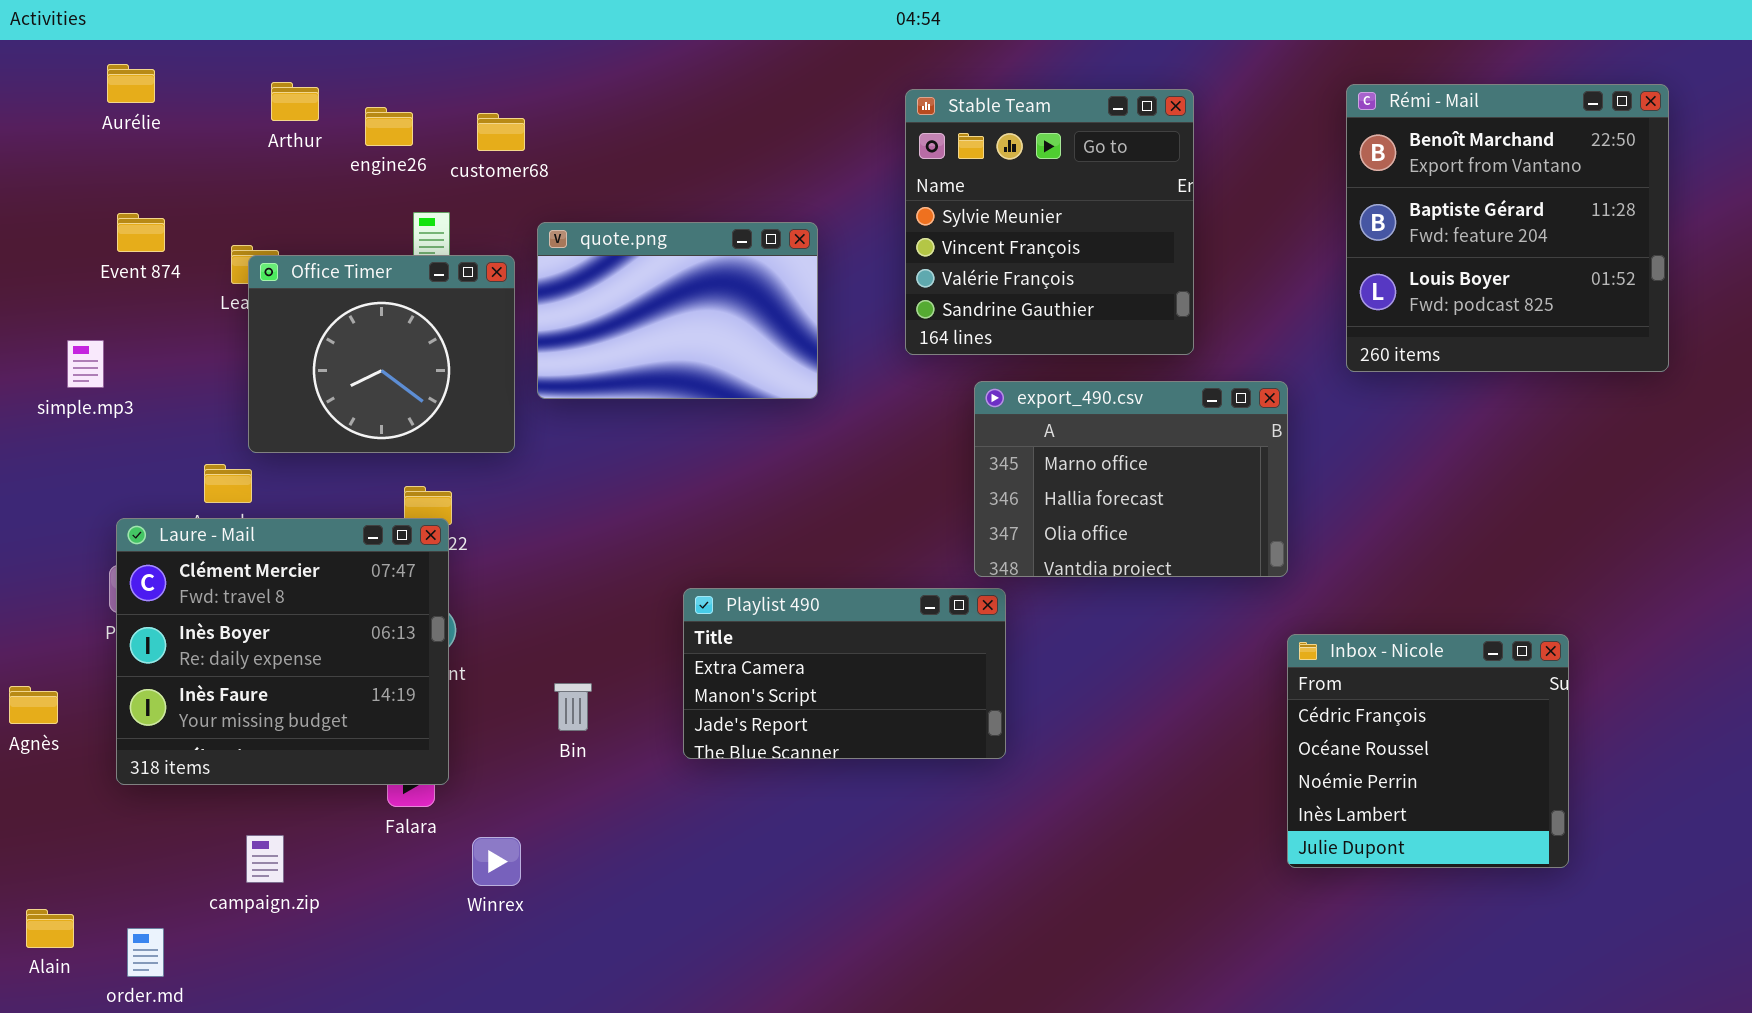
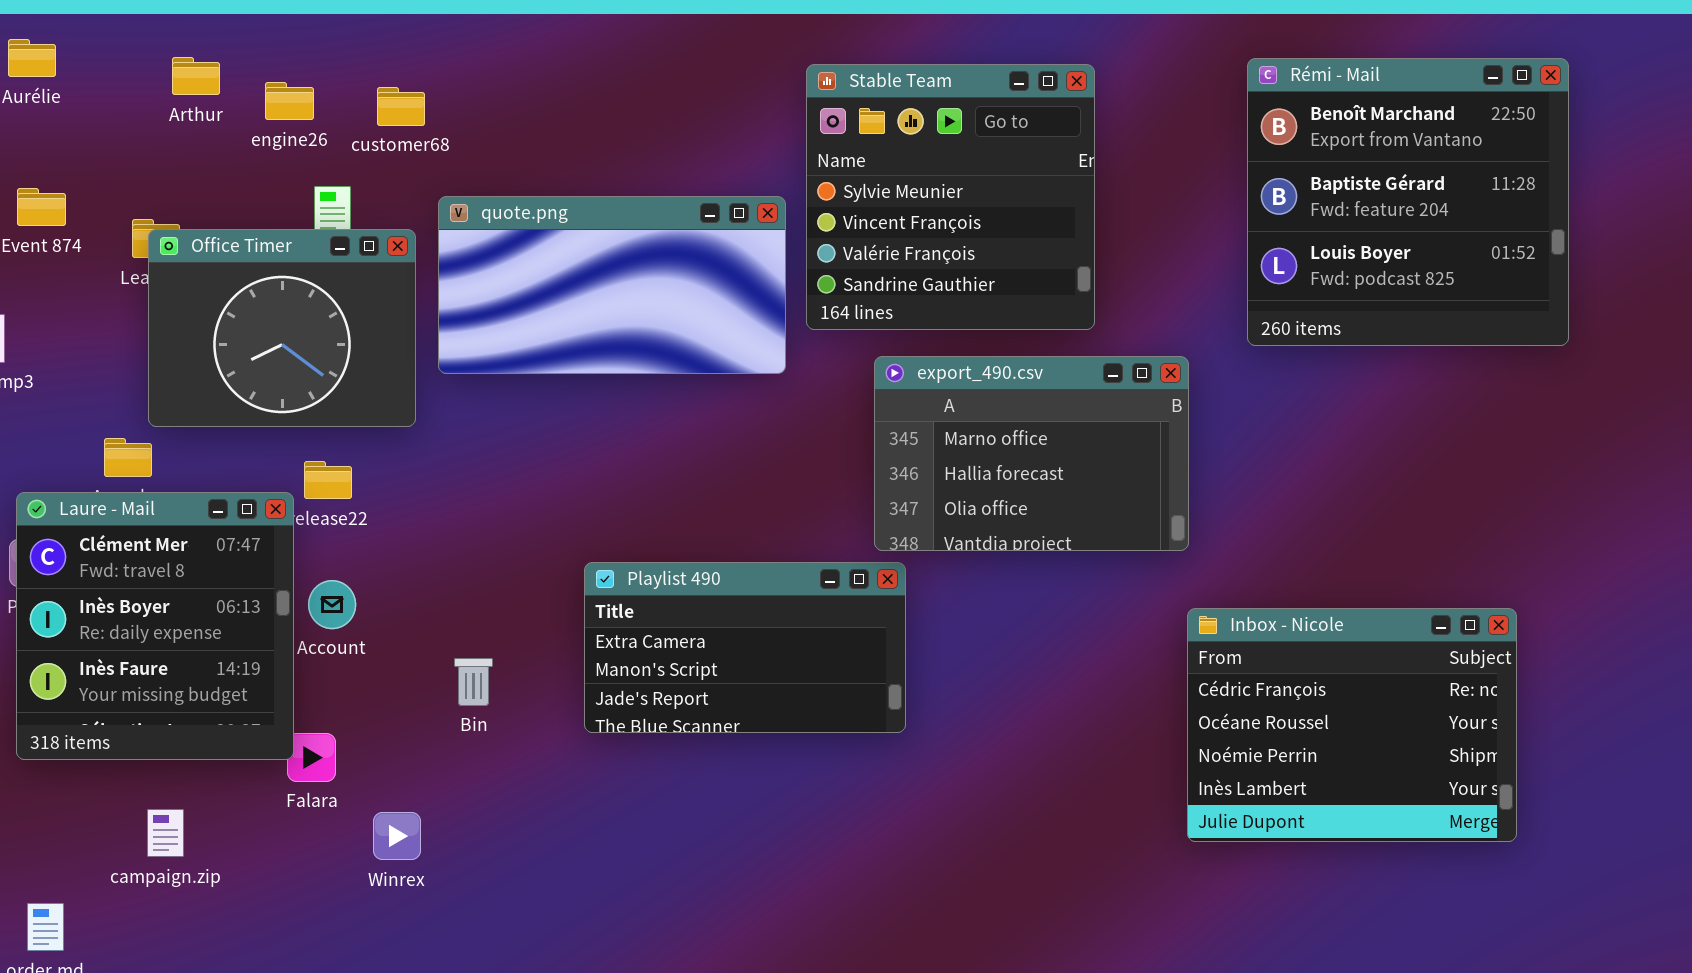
quote.png: [537,222,818,399] -> [438,196,786,374], resized
Laure - Mail: [116,518,449,785] -> [16,492,294,760], resized
Inbox - Nicole: [1287,634,1569,868] -> [1187,608,1517,842], resized

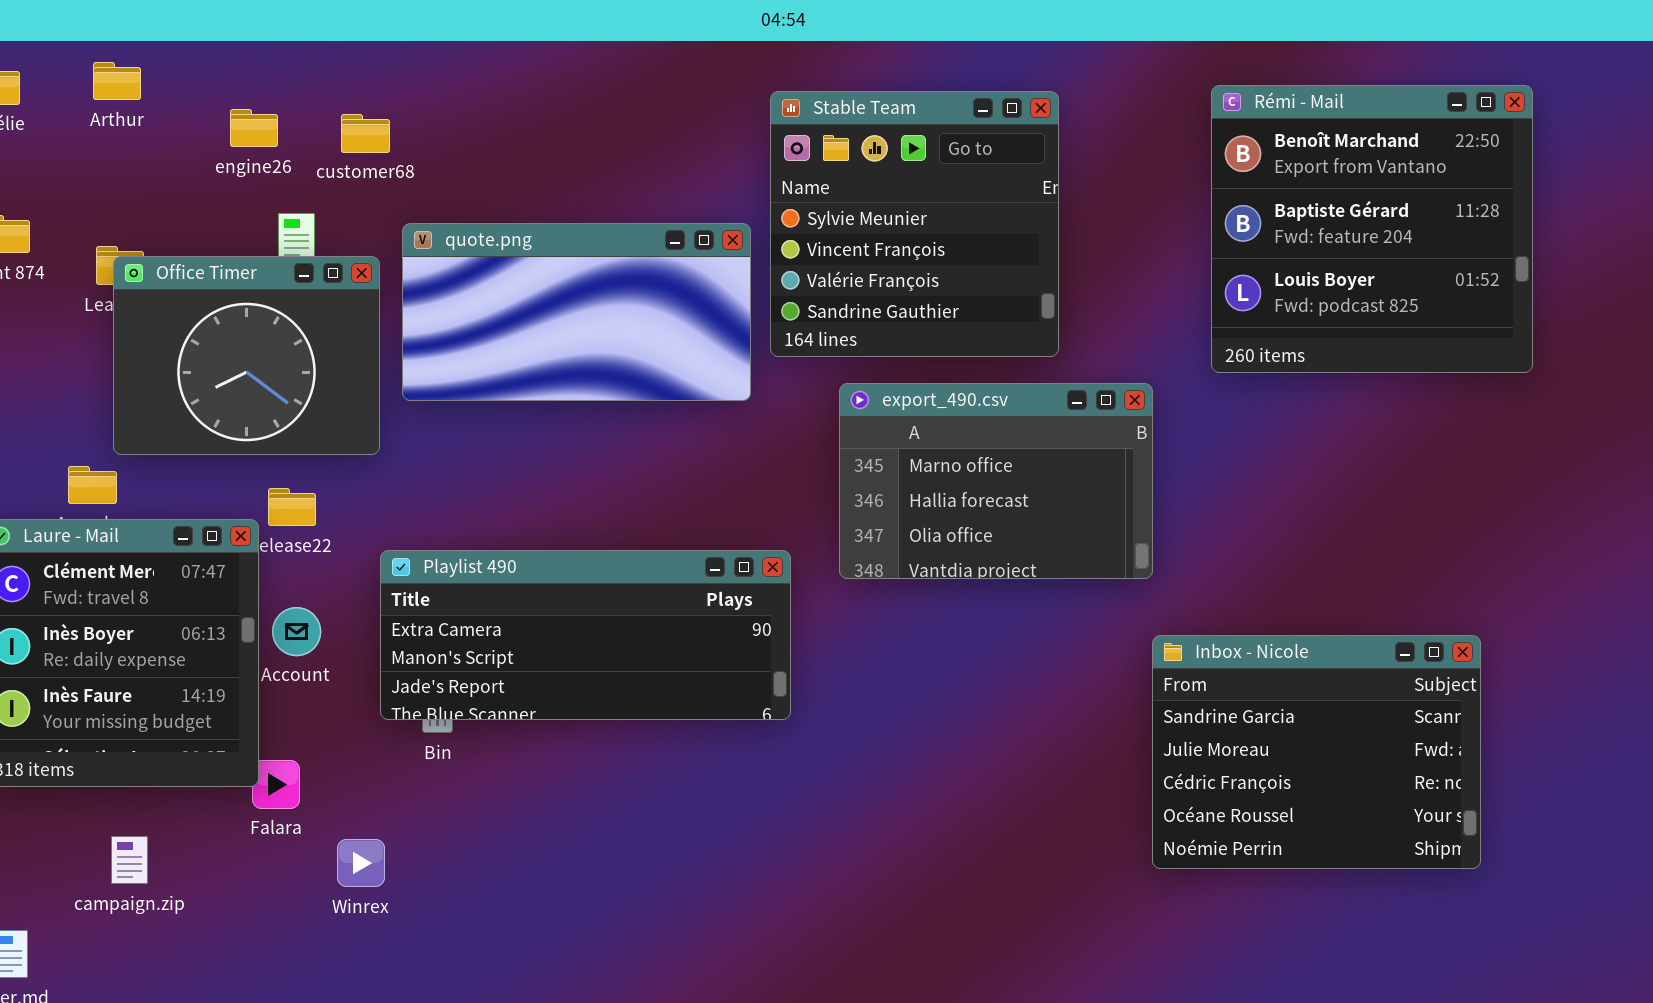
Arthur: [172,57,220,95] -> [93,62,141,100], moved
Playlist 490: [584,562,906,733] -> [380,550,791,720], moved, resized
Inbox - Nicole: [1187,608,1517,842] -> [1152,635,1481,869], scrolled up 2 rows

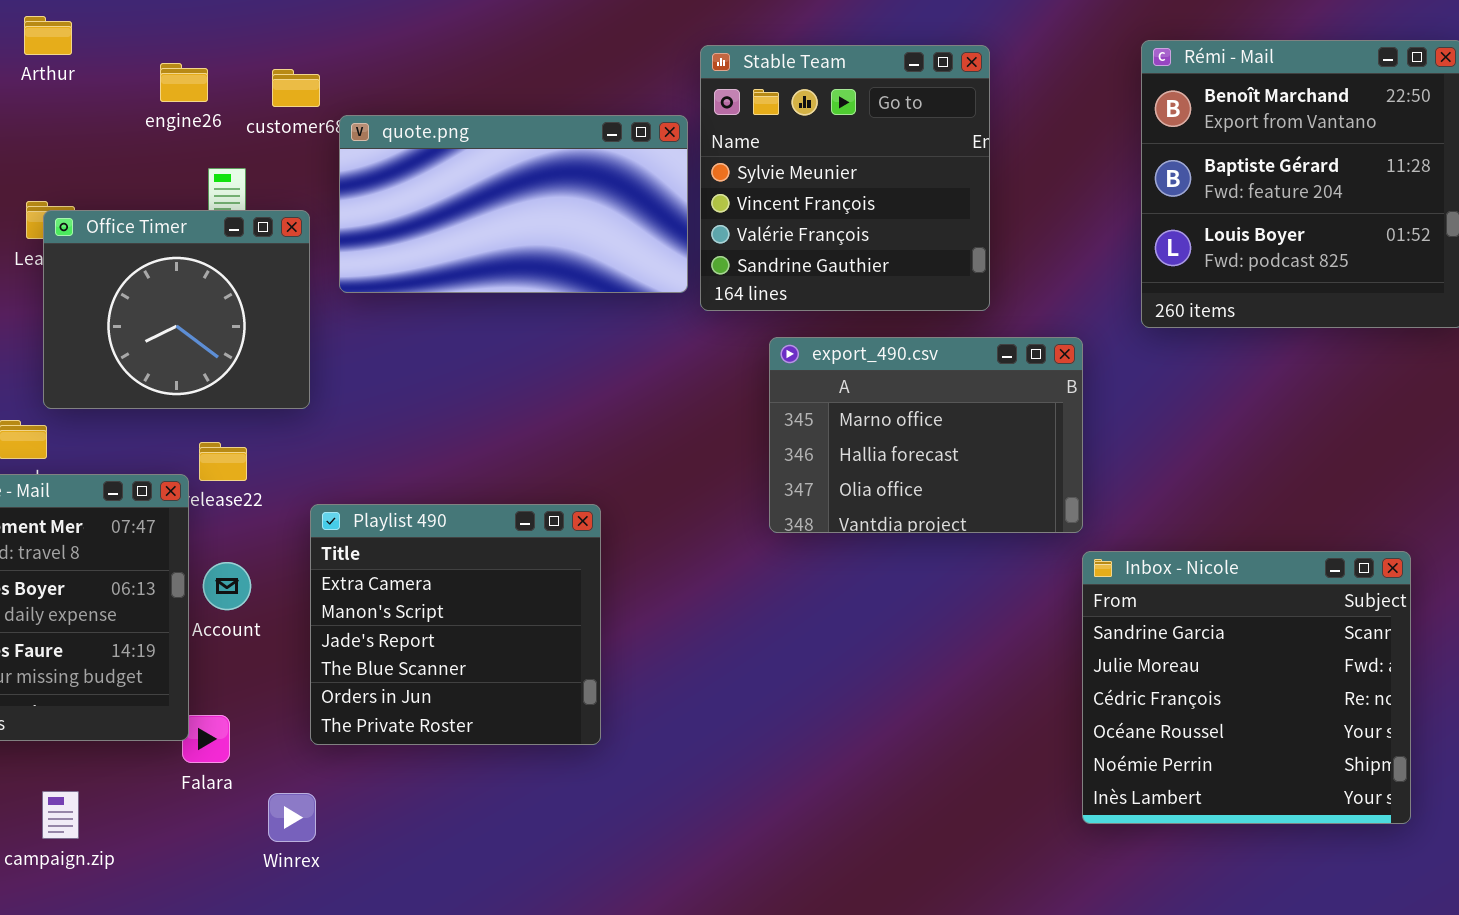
quote.png: [402,223,751,401] -> [339,115,688,293], moved
Playlist 490: [380,550,791,720] -> [310,504,601,745], resized
Inbox - Nicole: [1152,635,1481,869] -> [1082,551,1411,824], resized

